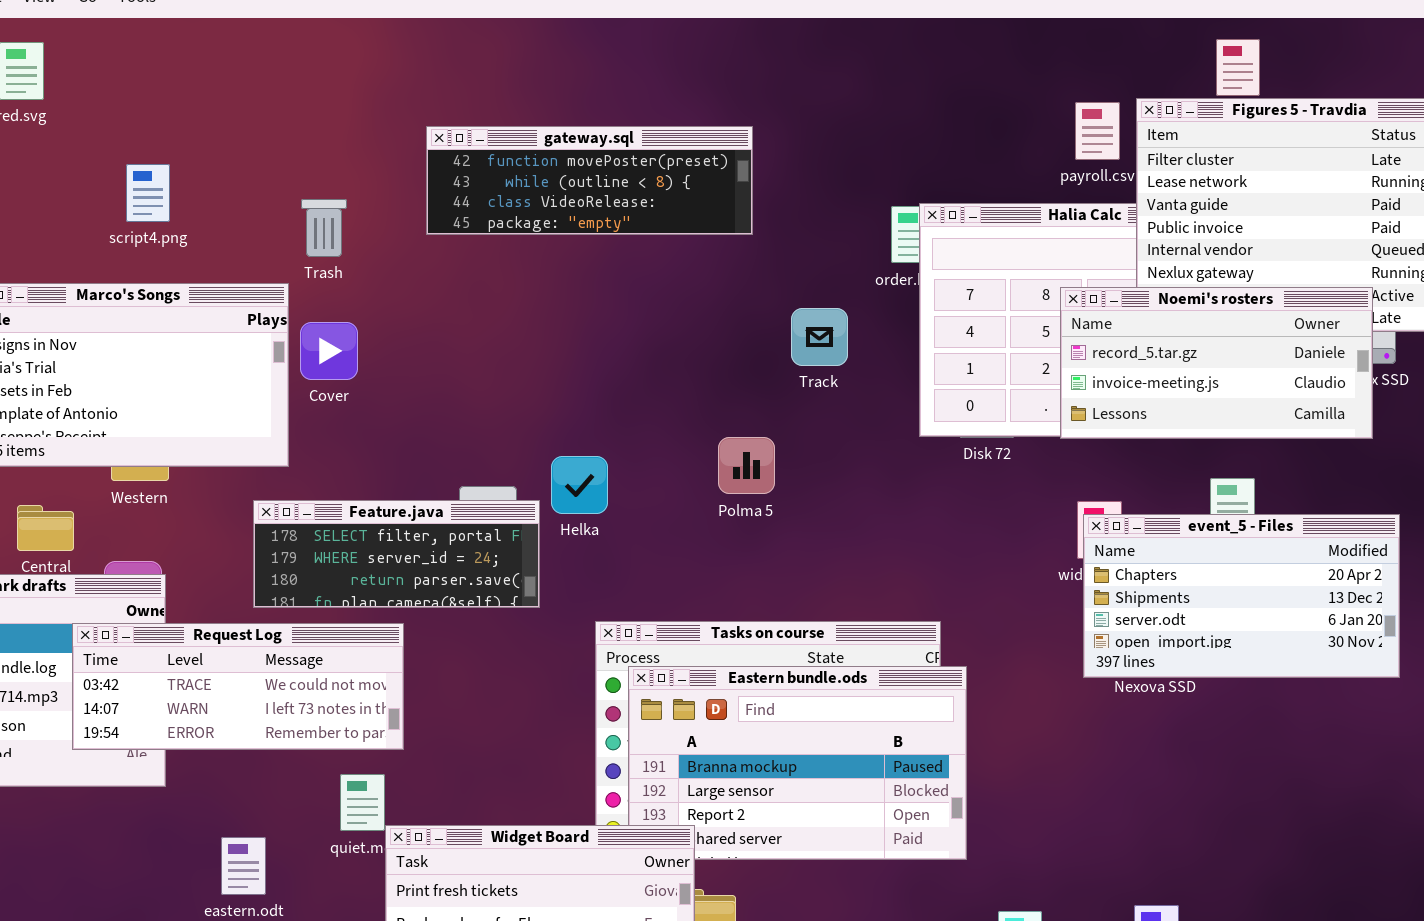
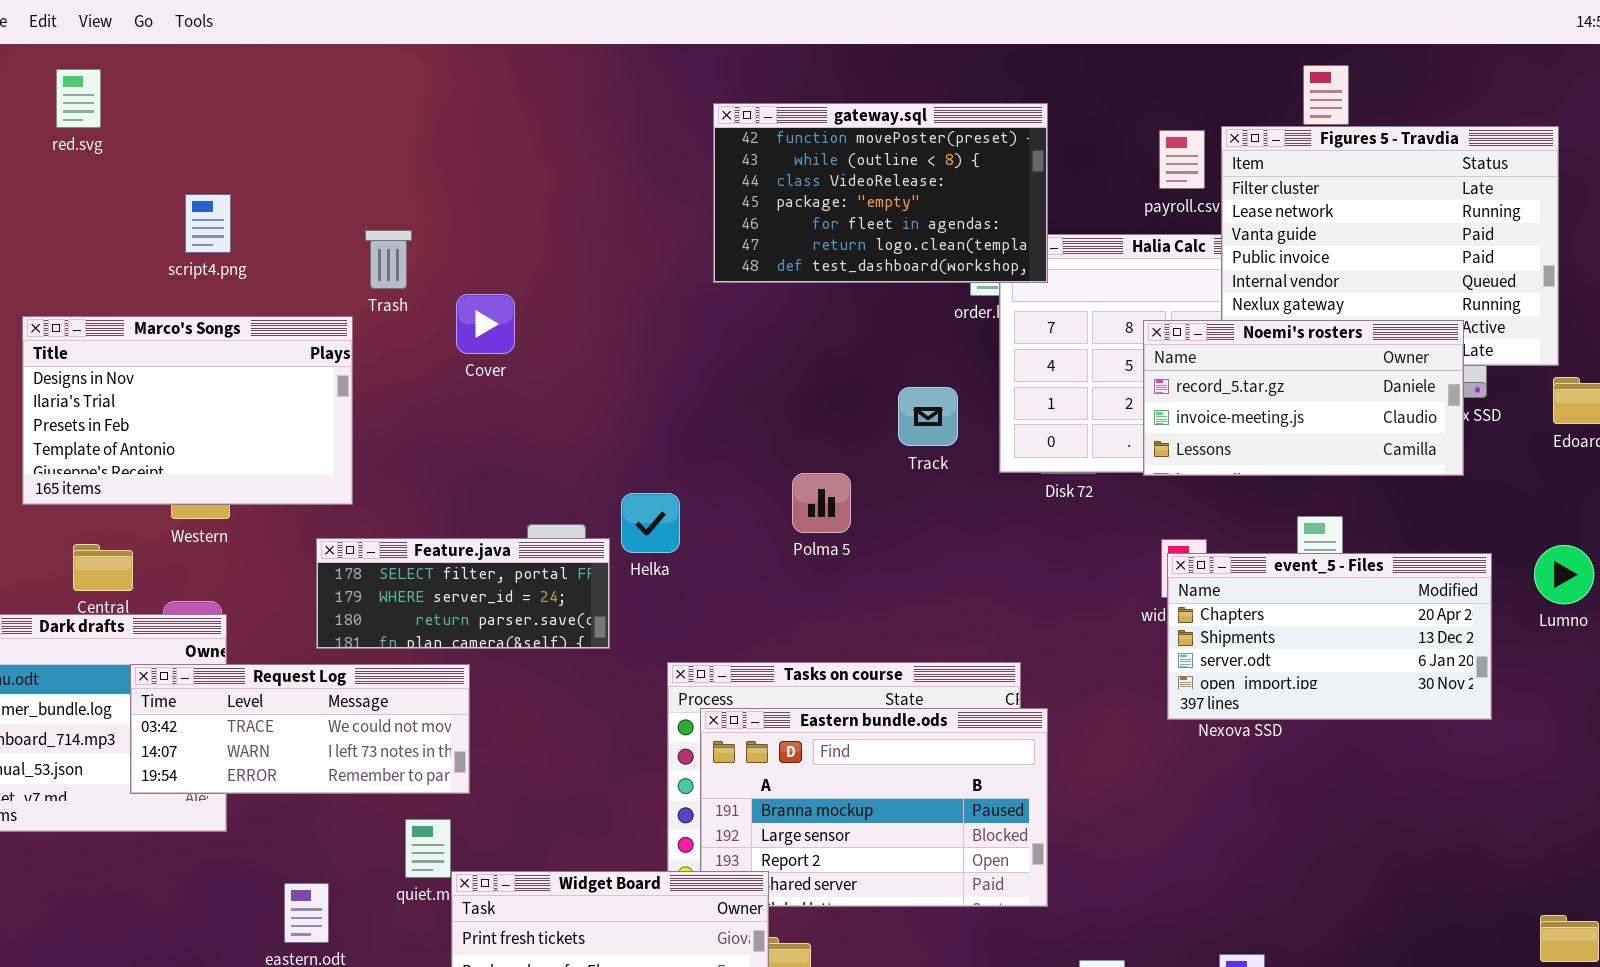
gateway.sql: [426,126,753,235] -> [713,103,1048,283], moved, resized
Track: [791,308,848,366] -> [898,387,958,446], moved
Cover: [300,322,358,380] -> [456,294,515,354], moved

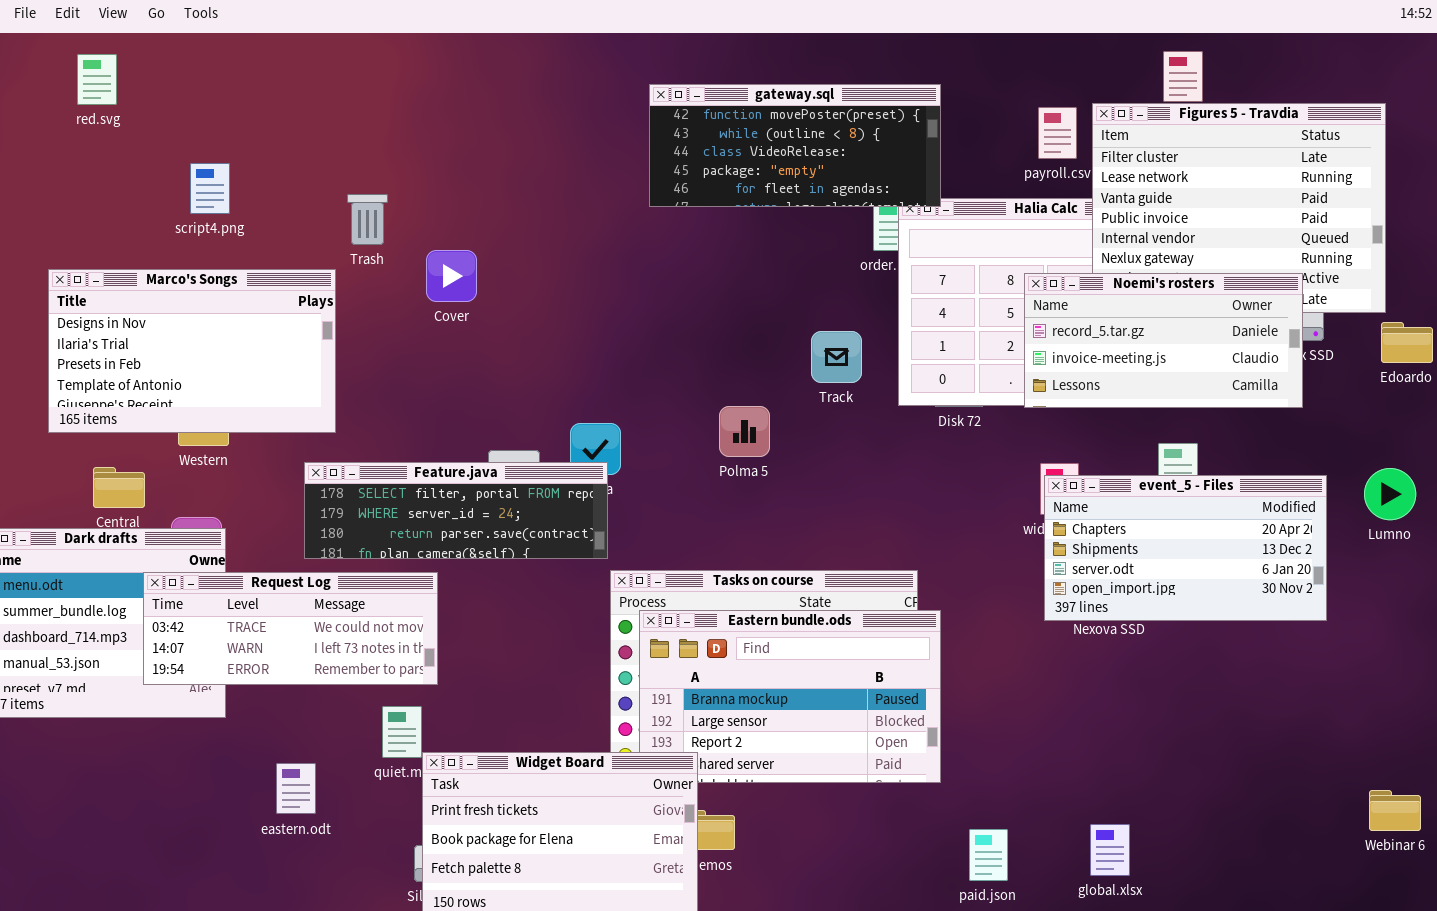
gateway.sql: [713,103,1048,283] -> [649,84,941,207], resized
Feature.java: [316,538,610,649] -> [304,462,608,559], resized

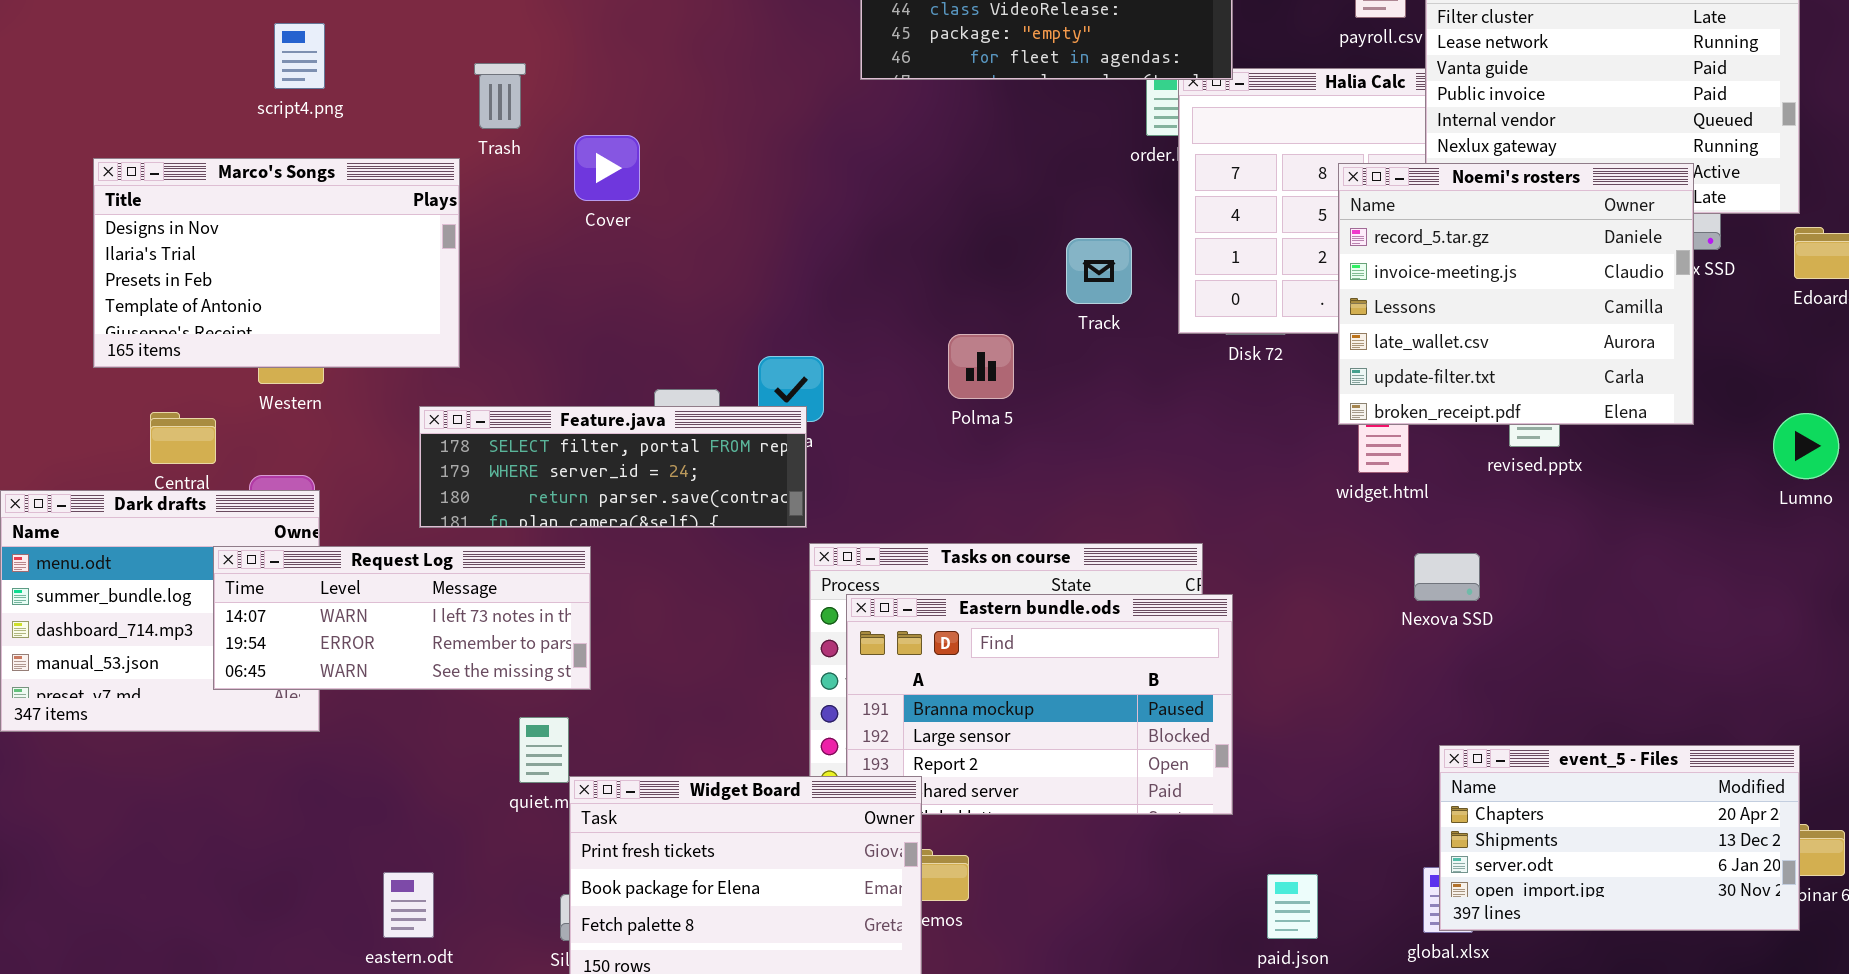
Noemi's rosters: [1024,273,1303,408] -> [1338,163,1694,425], resized
event_5 - Files: [1044,475,1327,621] -> [1439,745,1800,931], moved
Request Log: [143,572,438,685] -> [213,546,591,690], scrolled down 1 row
eastern.odt: [276,763,316,814] -> [383,872,434,938], moved

